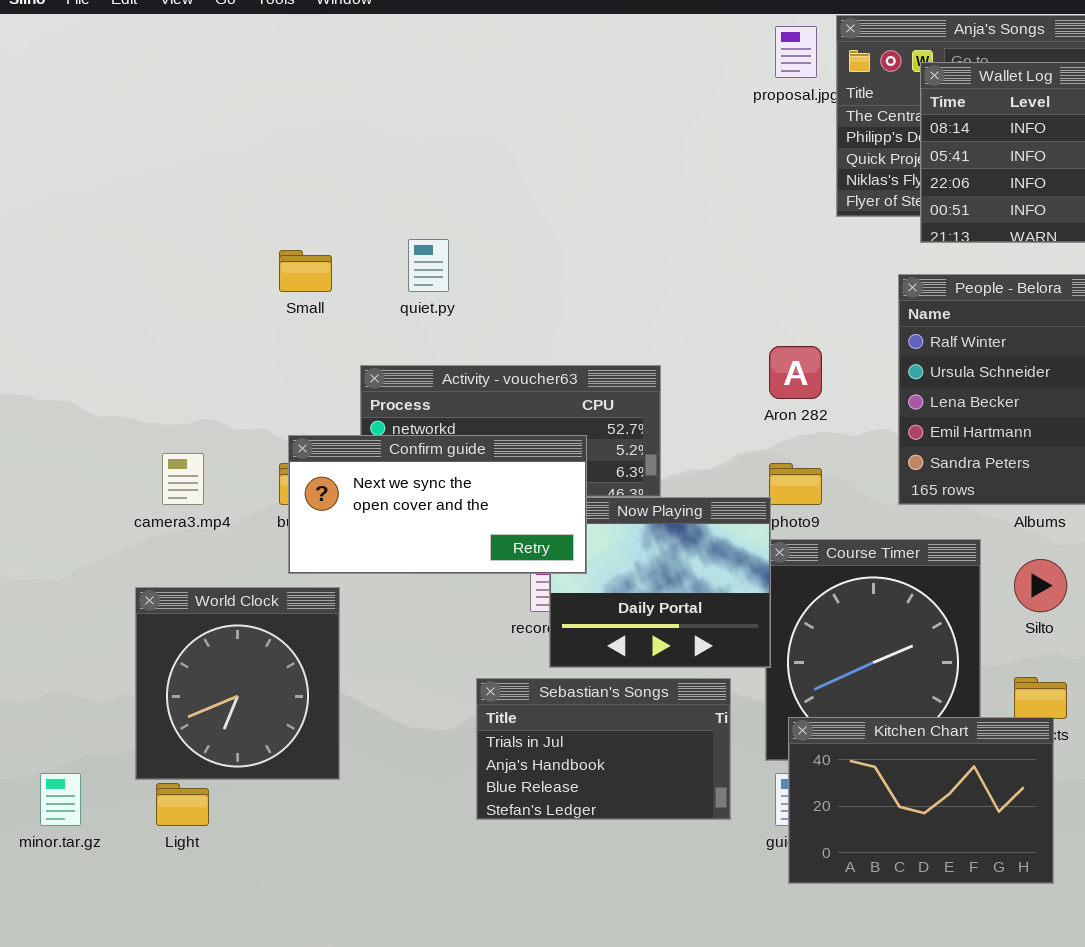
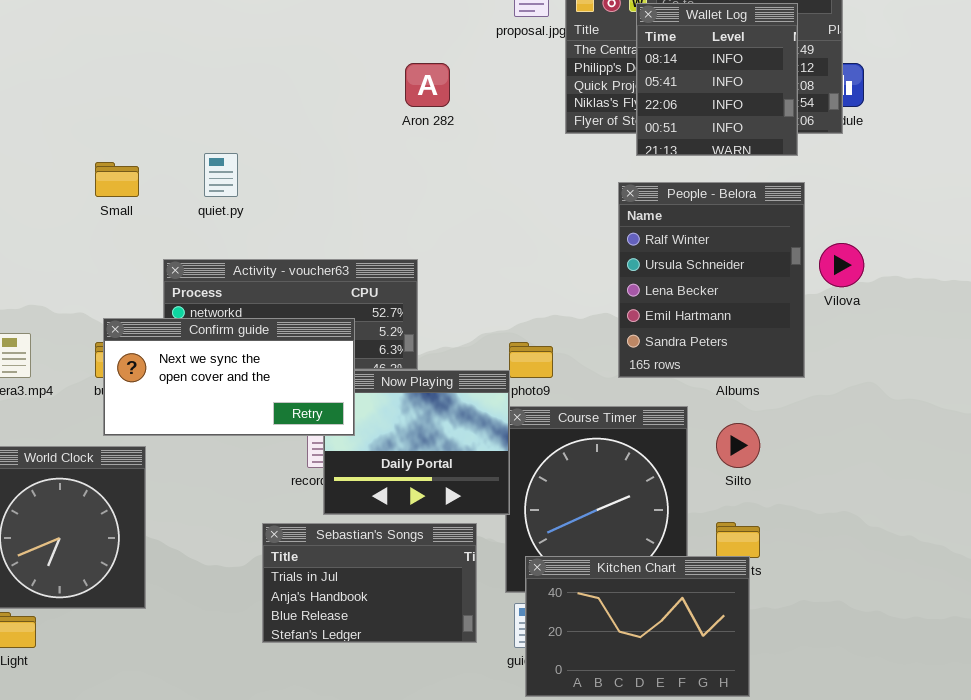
Aron 282: [769,346,822,399] -> [405,63,450,107], moved

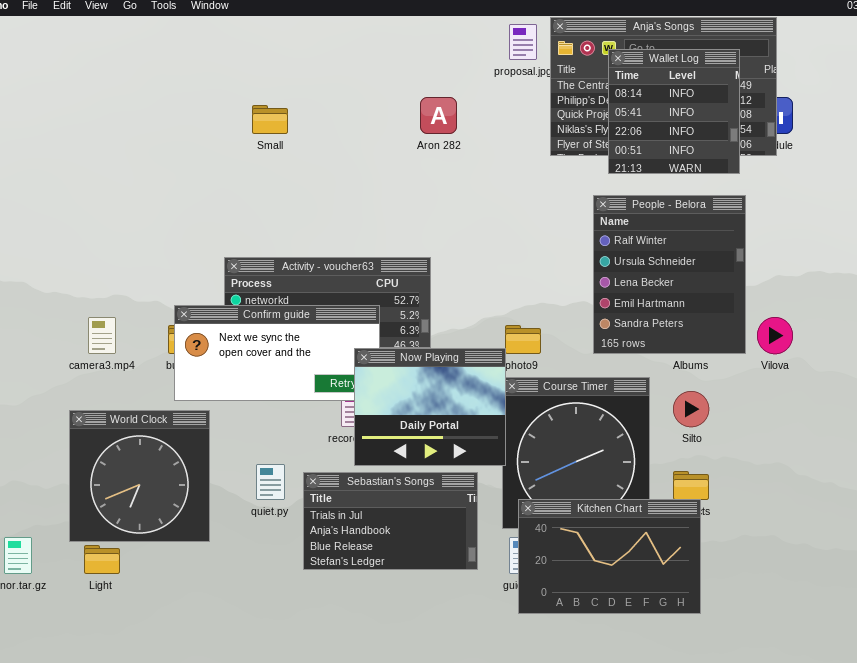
quiet.py: [204,153,238,197] -> [256,464,285,500], moved
Small: [95,162,139,197] -> [252,105,288,134], moved
Vilova: [819,243,864,287] -> [757,317,793,354], moved
Now Playing: [323,370,510,515] -> [354,348,506,466], raised

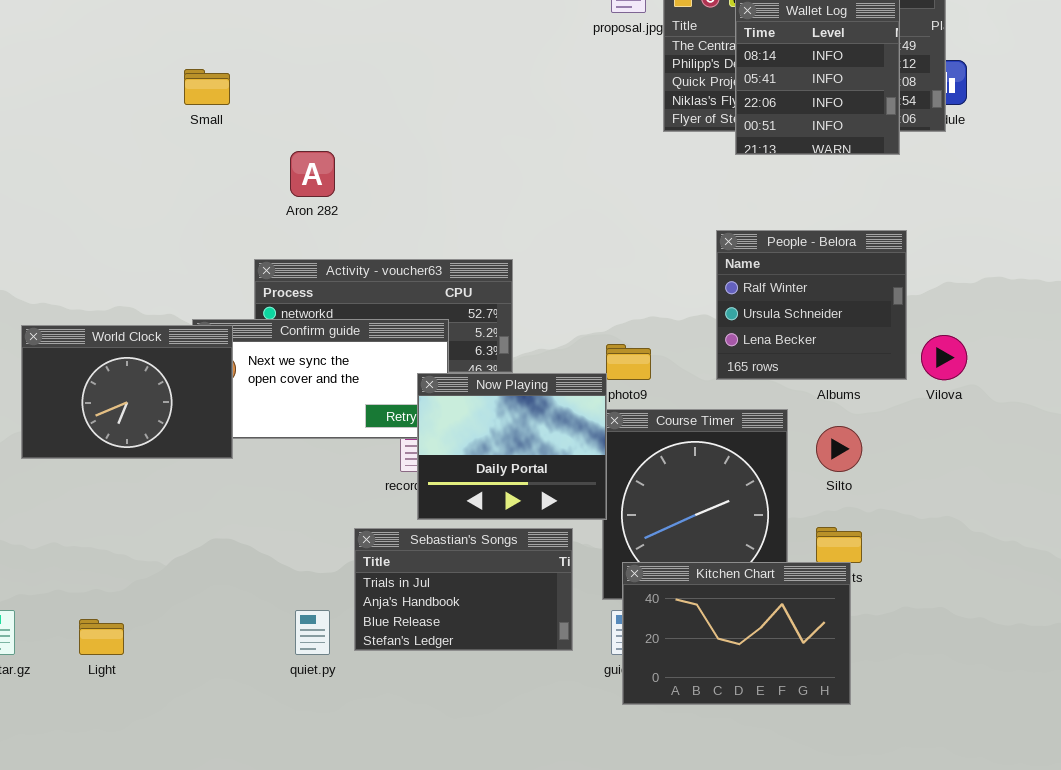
Aron 282: [420,97,457,134] -> [290,151,335,197], moved
Small: [252,105,288,134] -> [184,69,230,105], moved
People - Belora: [593,195,746,354] -> [716,230,907,380], resized
World Clock: [69,410,210,542] -> [21,325,233,459], moved, resized
quiet.py: [256,464,285,500] -> [295,610,330,655], moved

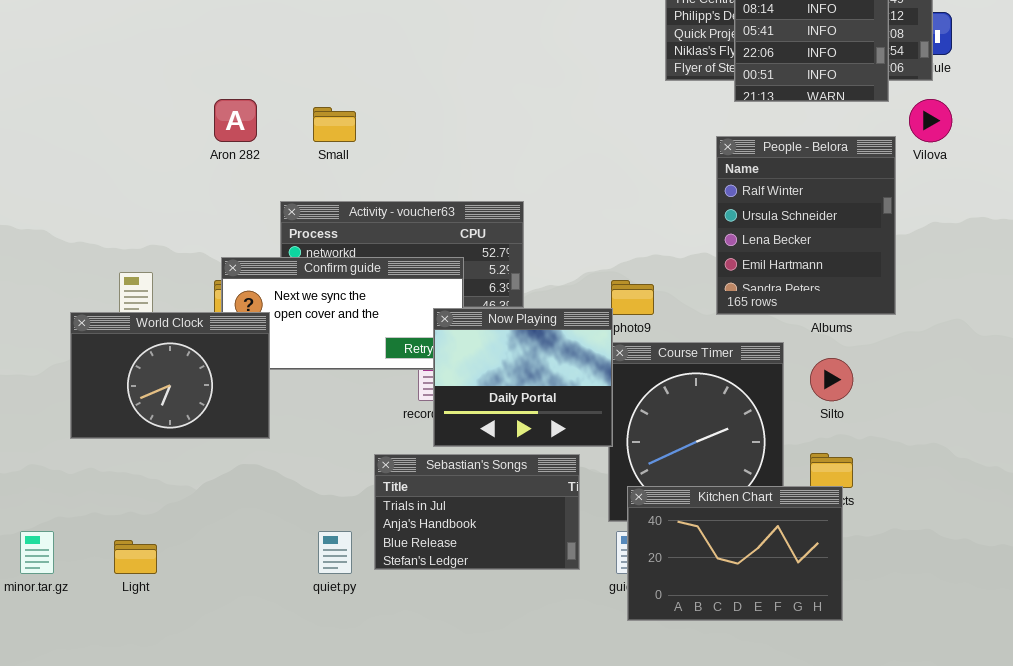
Small: [184,69,230,105] -> [313,107,356,142], moved
Aron 282: [290,151,335,197] -> [214,99,257,142], moved
People - Belora: [716,230,907,380] -> [716,136,896,315], resized
World Clock: [21,325,233,459] -> [70,312,270,439], moved
Vilova: [921,335,967,380] -> [909,99,952,142], moved

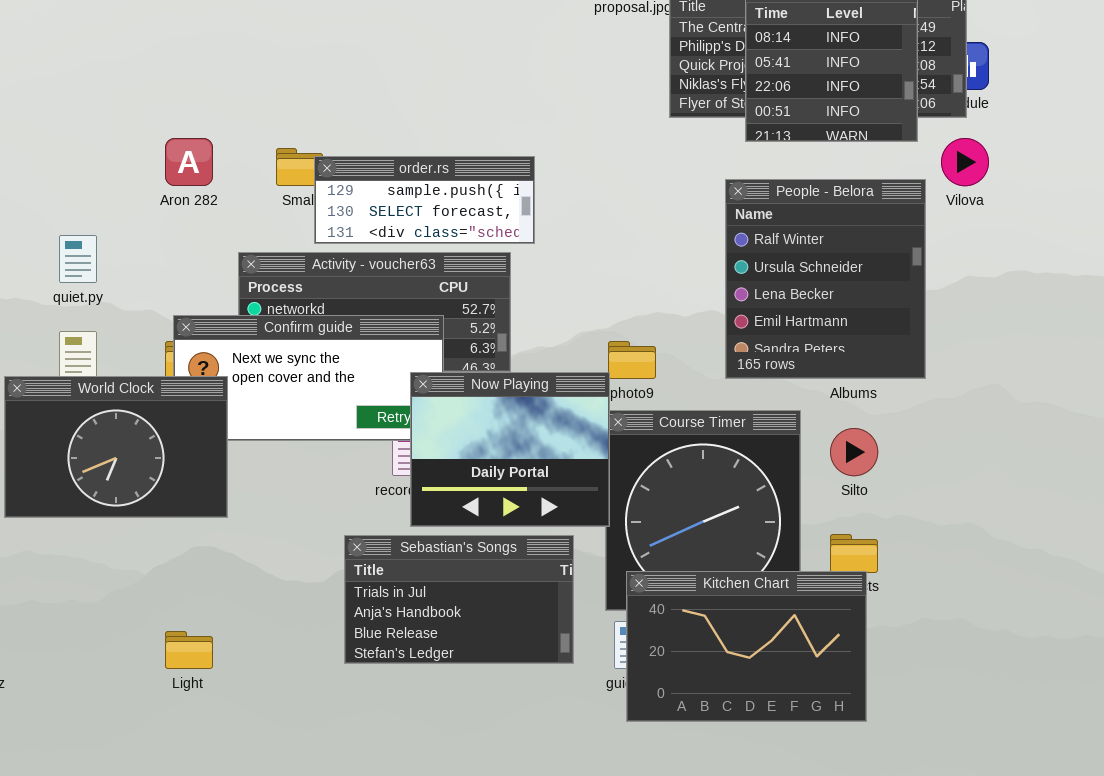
order.rs: none -> [314,156,535,244], opened
quiet.py: [318,531,352,574] -> [59,235,97,283], moved
Light: [114,540,157,574] -> [165,631,213,669], moved

